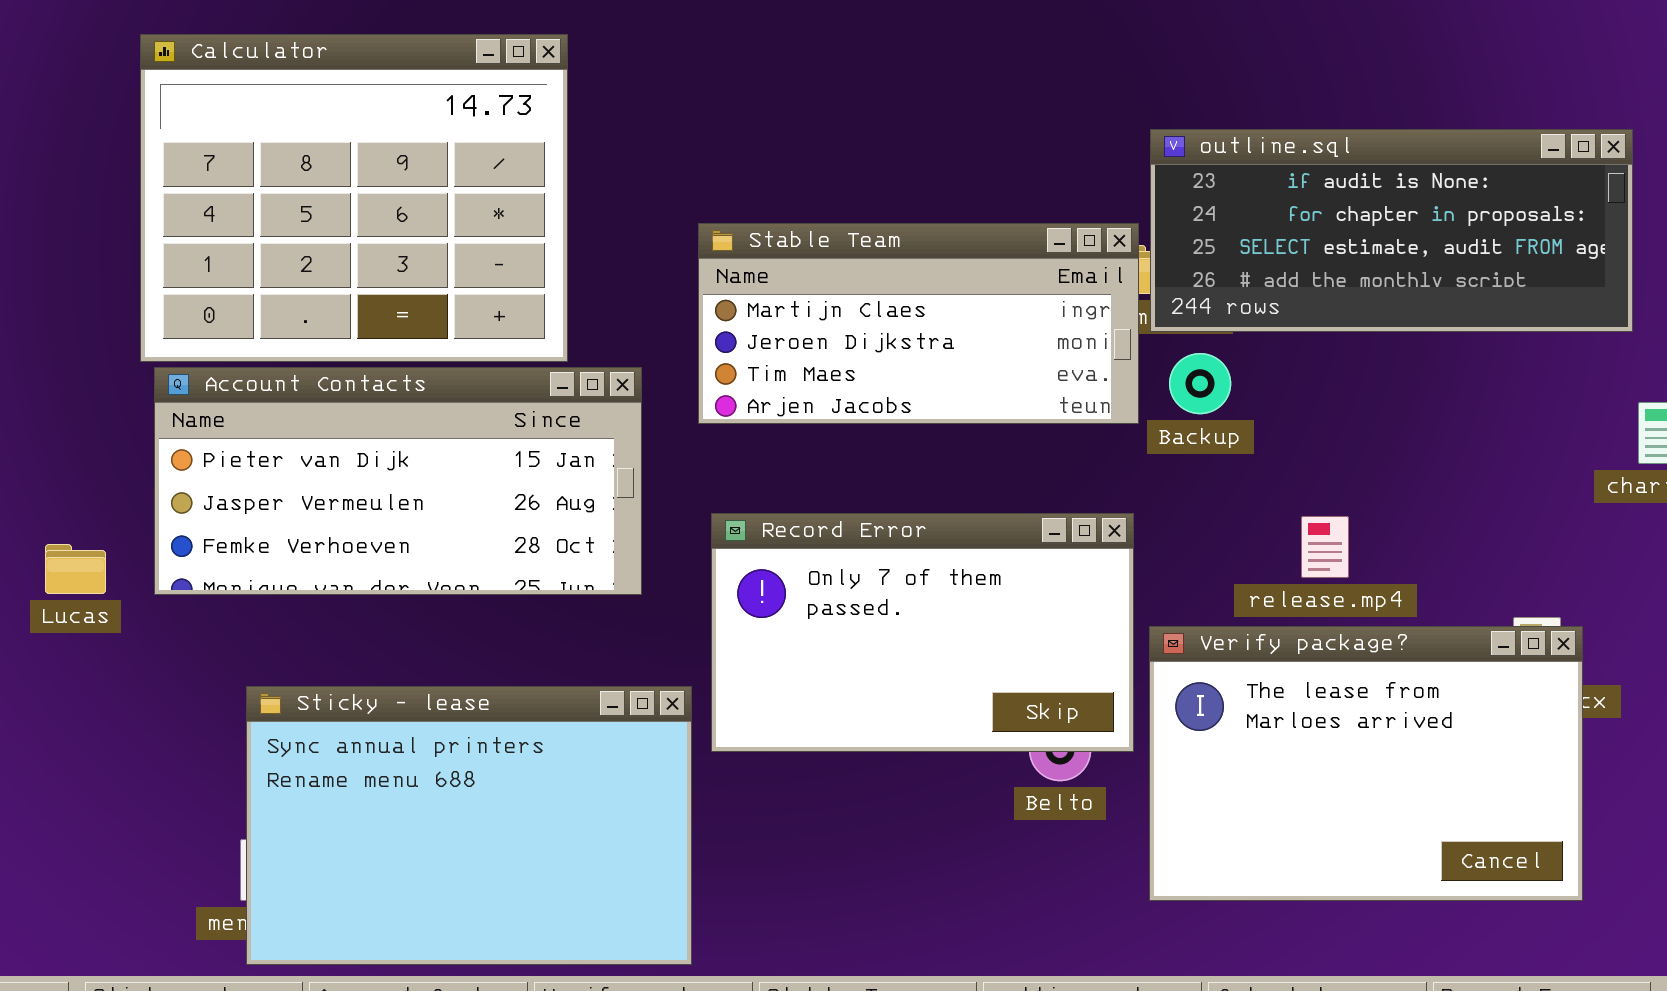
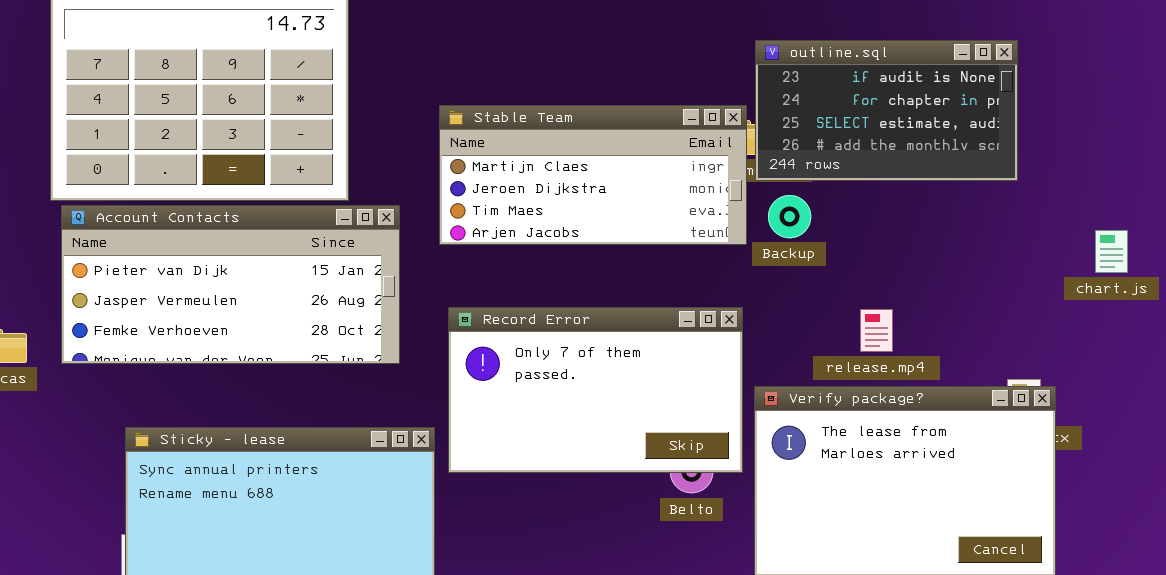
outline.sql: [1150,129,1633,332] -> [755,40,1018,181], resized

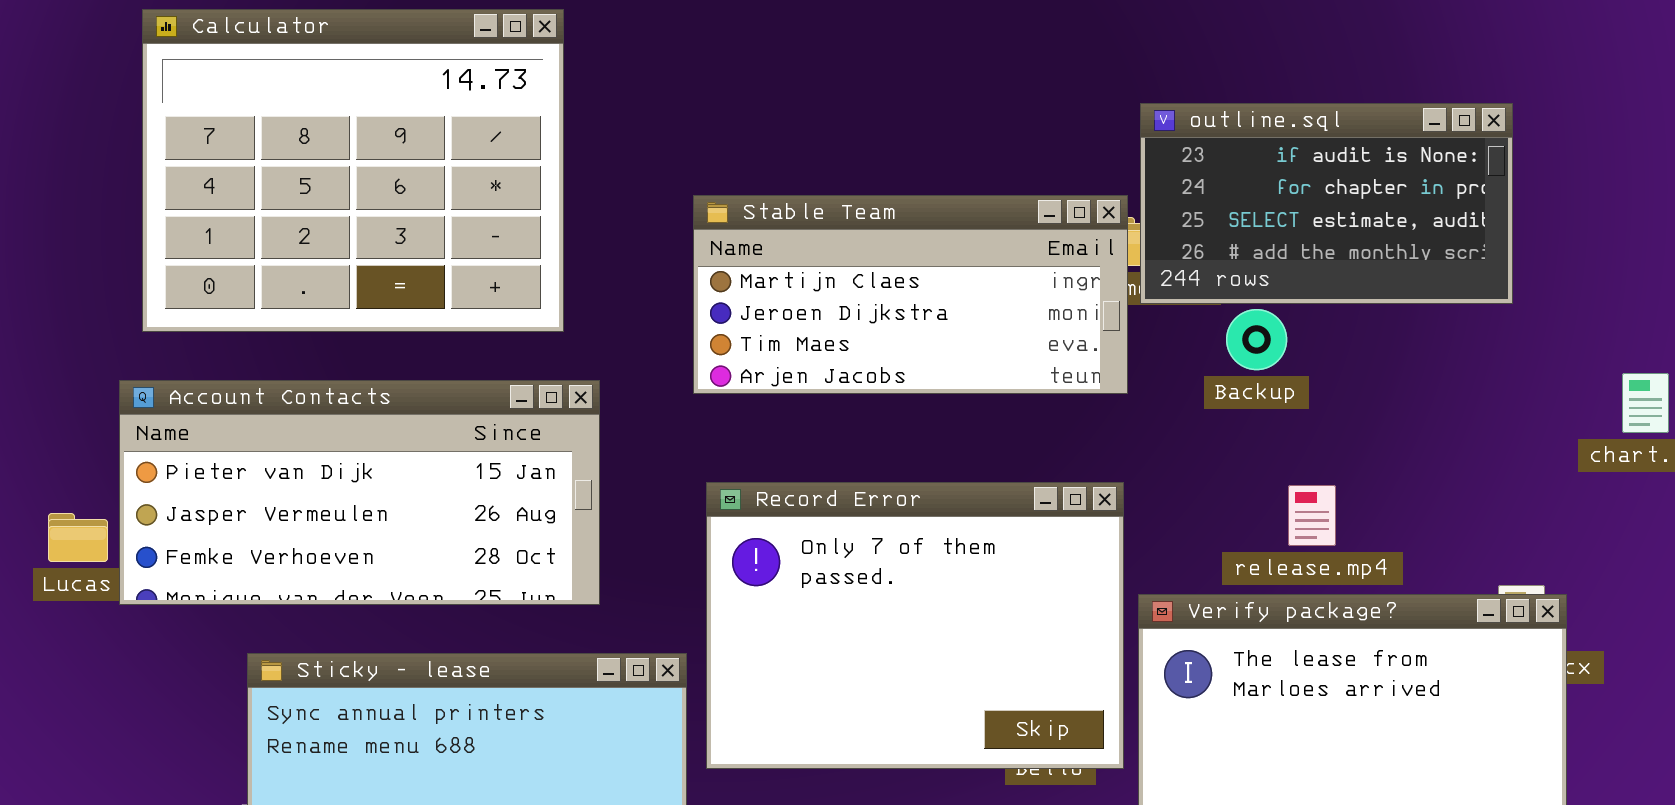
Backup: [768,195,811,238] -> [1226,309,1287,370], moved
Account Contacts: [61,205,400,364] -> [119,380,600,605], moved
Record Error: [448,307,743,473] -> [706,482,1124,769], resized

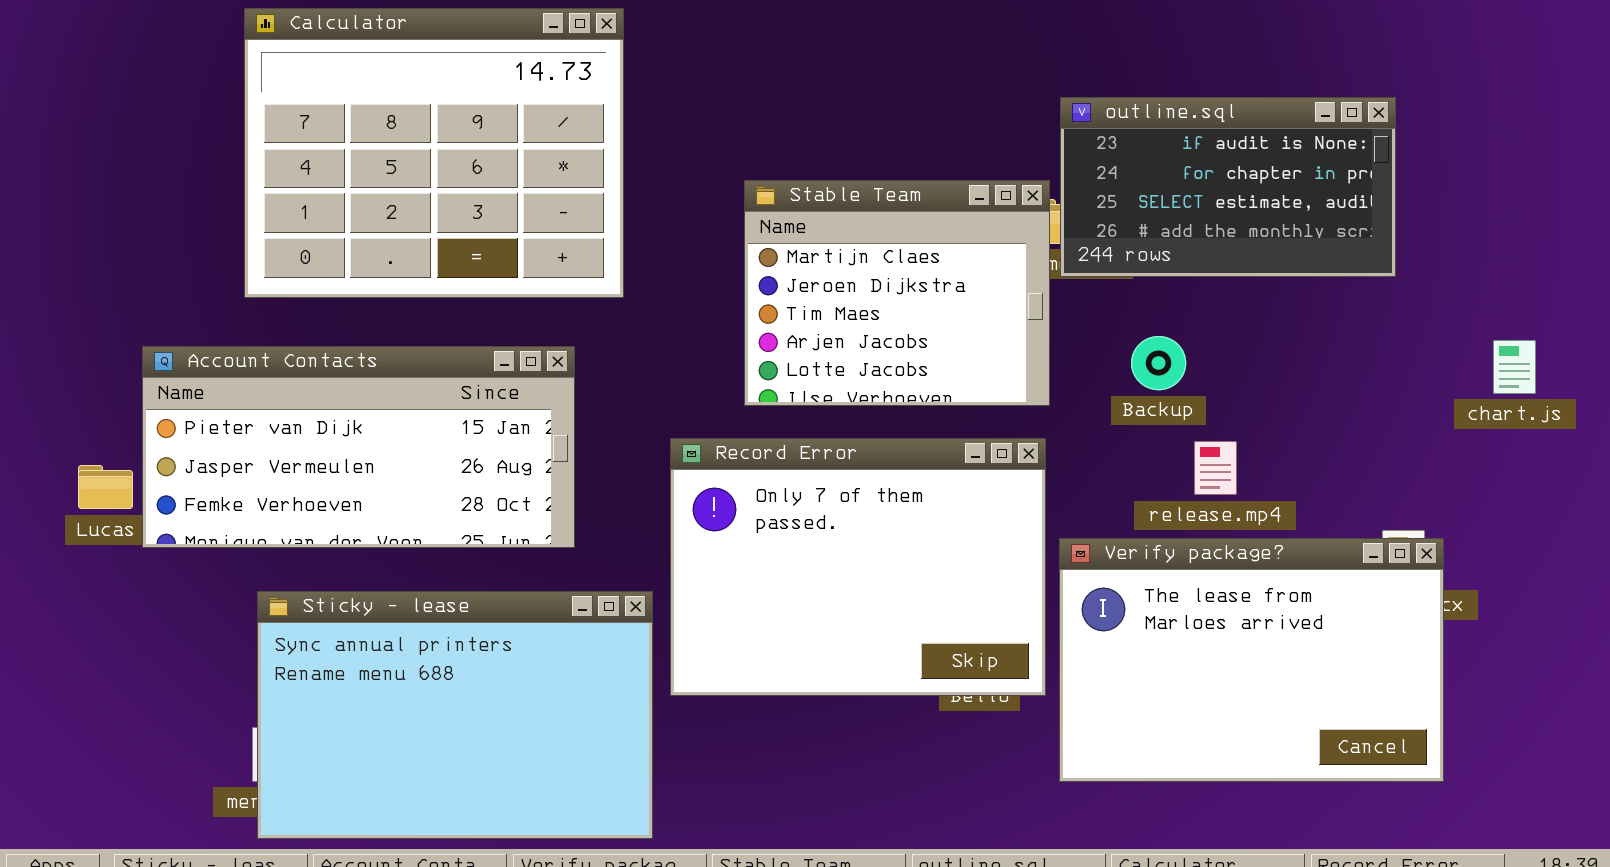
Calculator: [142,9,564,332] -> [244,8,624,298], moved
Stable Team: [693,195,1128,394] -> [744,180,1050,406], resized
Backup: [1226,309,1287,370] -> [1131,336,1186,390], moved

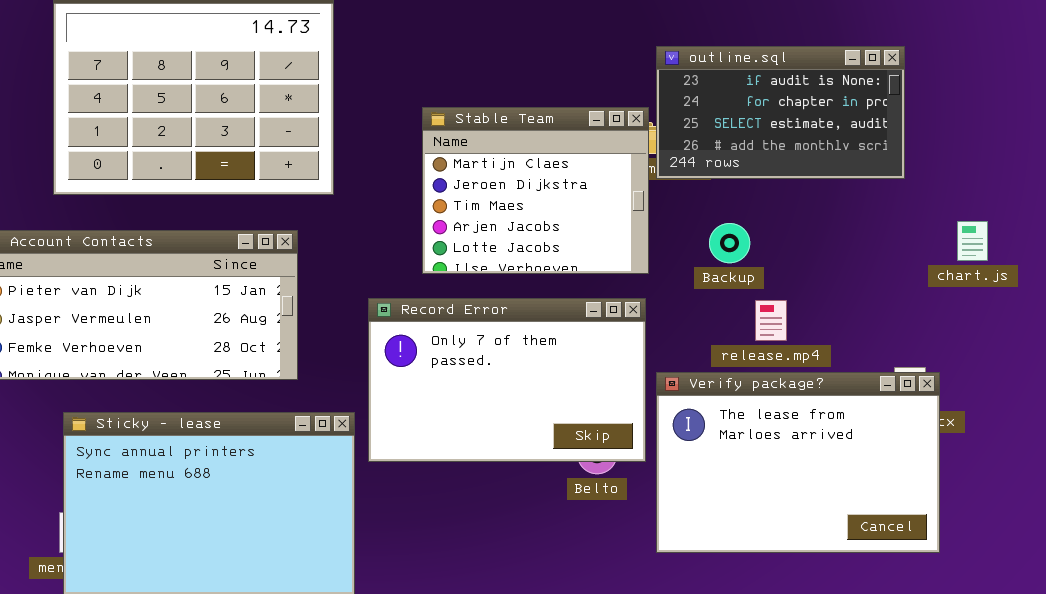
chart.js: [1493,340,1536,394] -> [957,221,988,261], moved
Record Error: [670,438,1046,696] -> [368,298,646,462], resized

